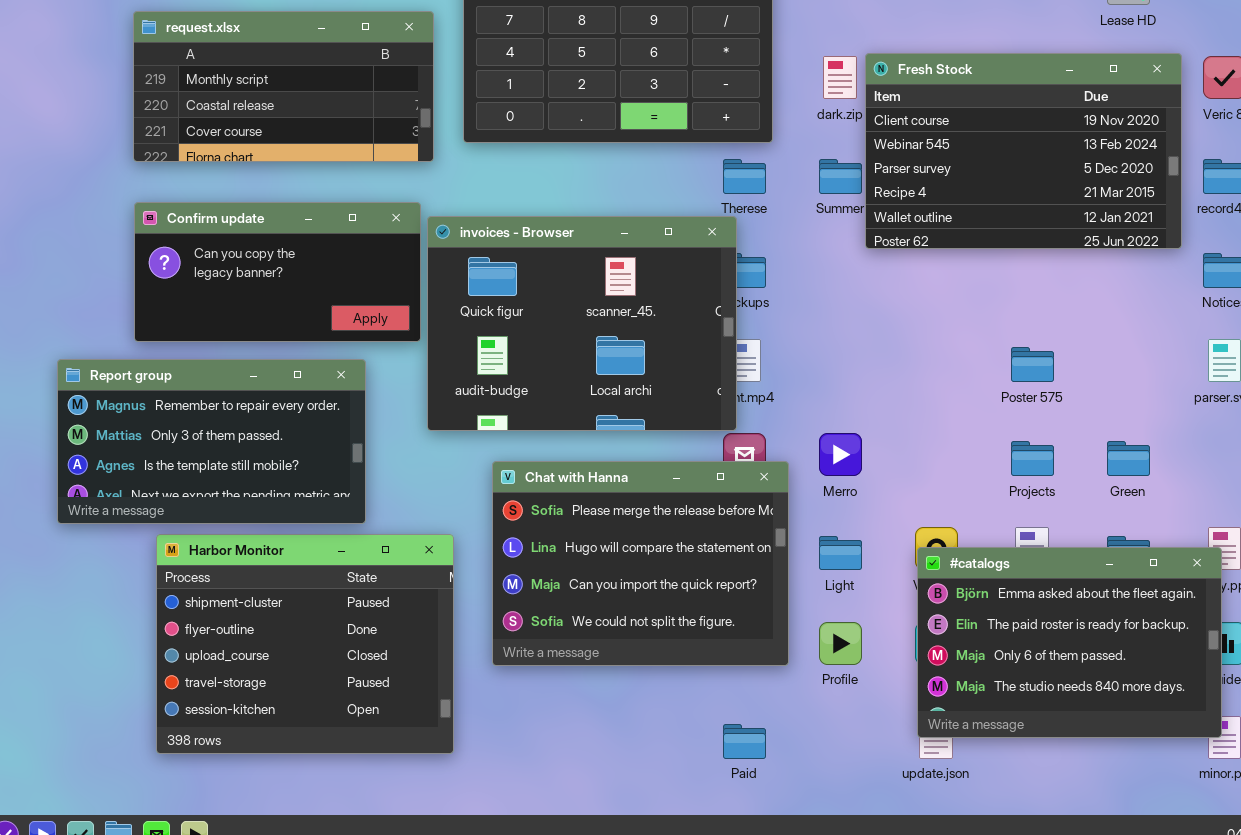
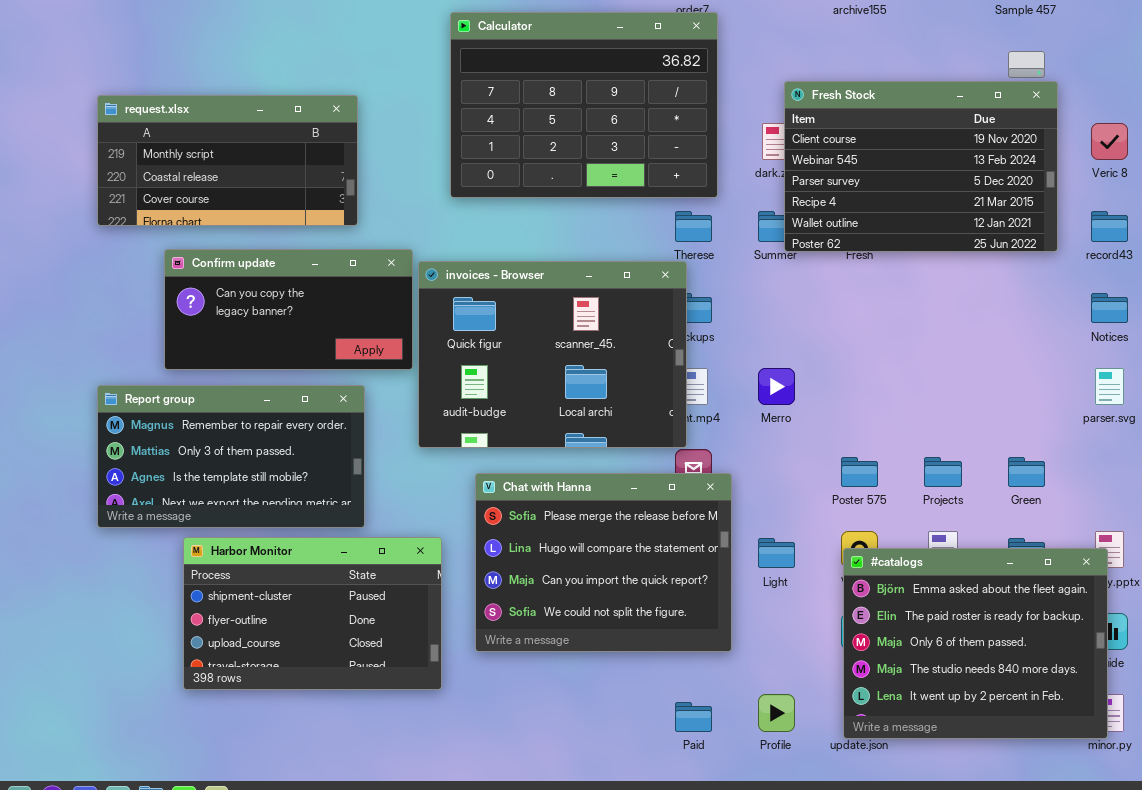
request.xlsx: [133,11,434,162] -> [97,95,358,226], moved
Fresh Stock: [865,53,1182,249] -> [784,81,1058,252], moved
Poster 575: [1011,347,1054,382] -> [841,457,878,487], moved
Merro: [819,433,862,476] -> [758,368,795,405], moved
Harbor Monitor: [156,534,454,754] -> [183,537,442,690], resized
#catalogs: [917,547,1222,738] -> [843,548,1108,739], resized
Profile: [819,622,862,665] -> [758,694,795,732], moved

